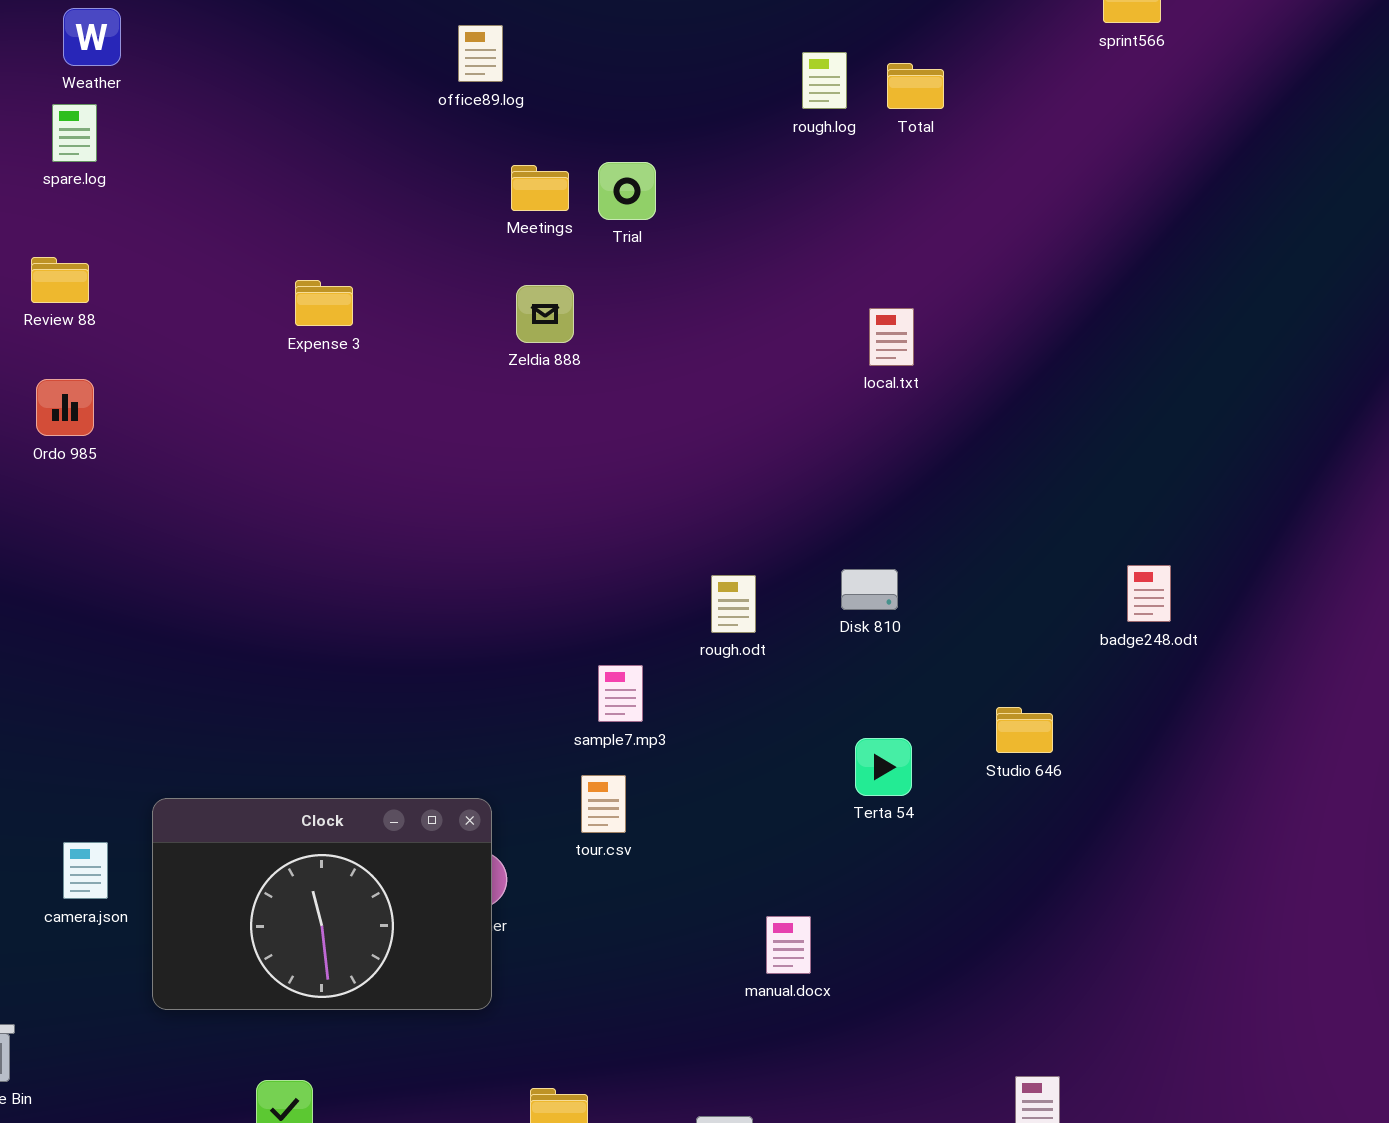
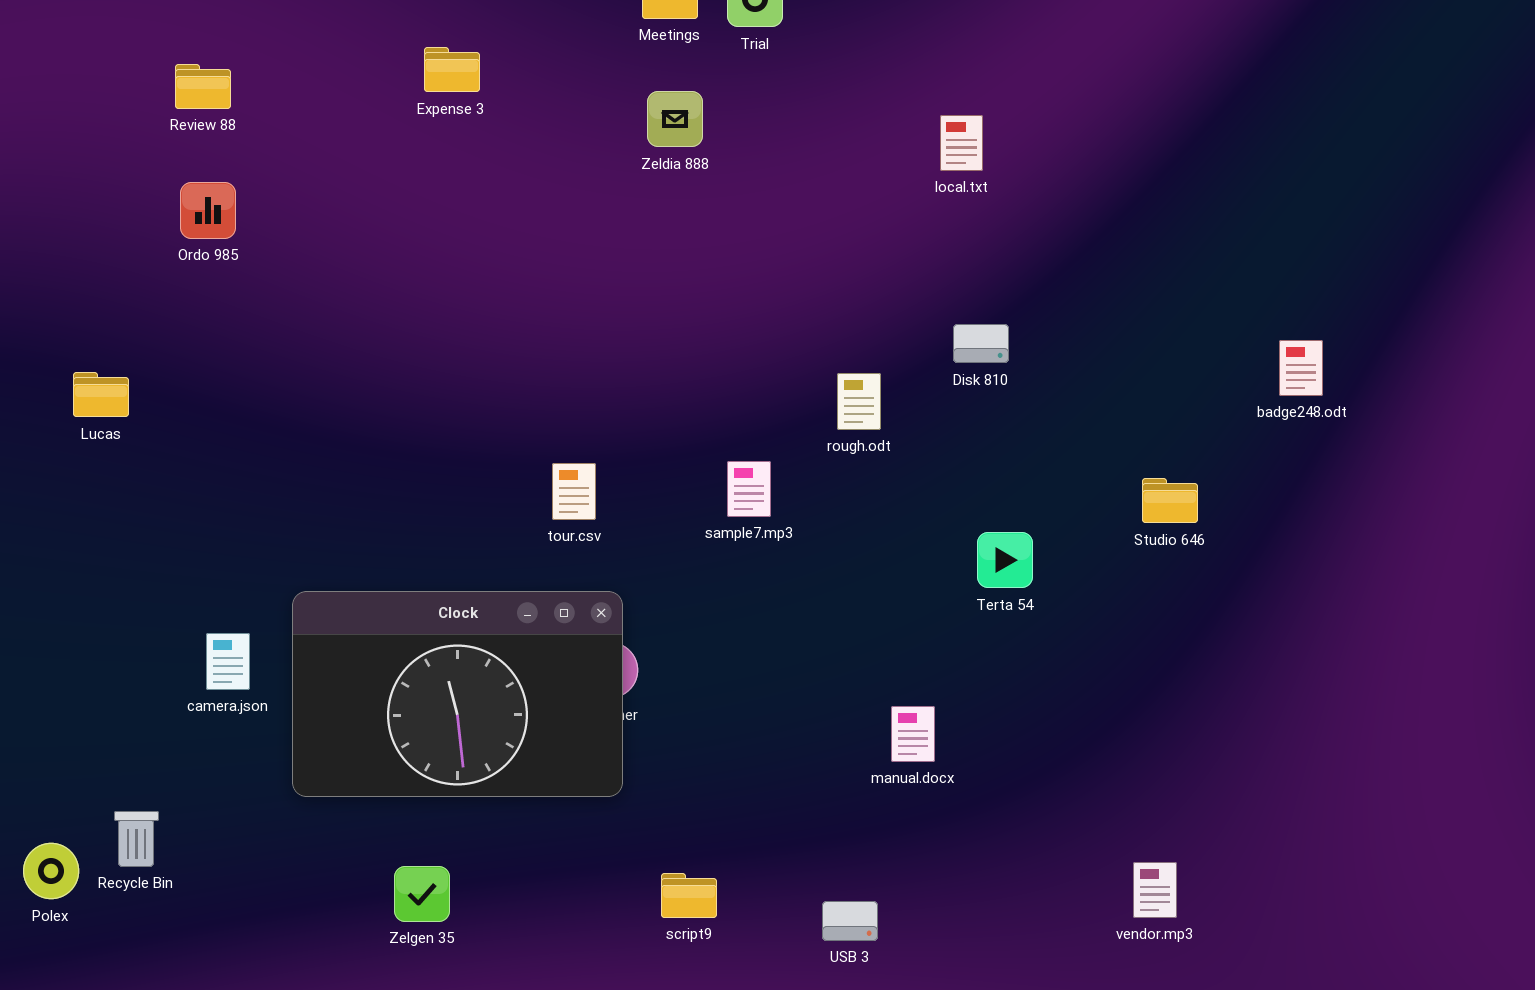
Expense 3: [295,280,353,326] -> [424,47,480,92], moved
local.txt: [869,308,914,366] -> [940,115,983,171], moved
badge248.odt: [1127,565,1171,622] -> [1279,340,1323,396], moved
Disk 810: [841,569,898,610] -> [953,324,1009,363], moved
Studio 646: [996,707,1053,753] -> [1142,478,1198,523], moved
tour.csv: [581,775,626,833] -> [552,463,596,520], moved

